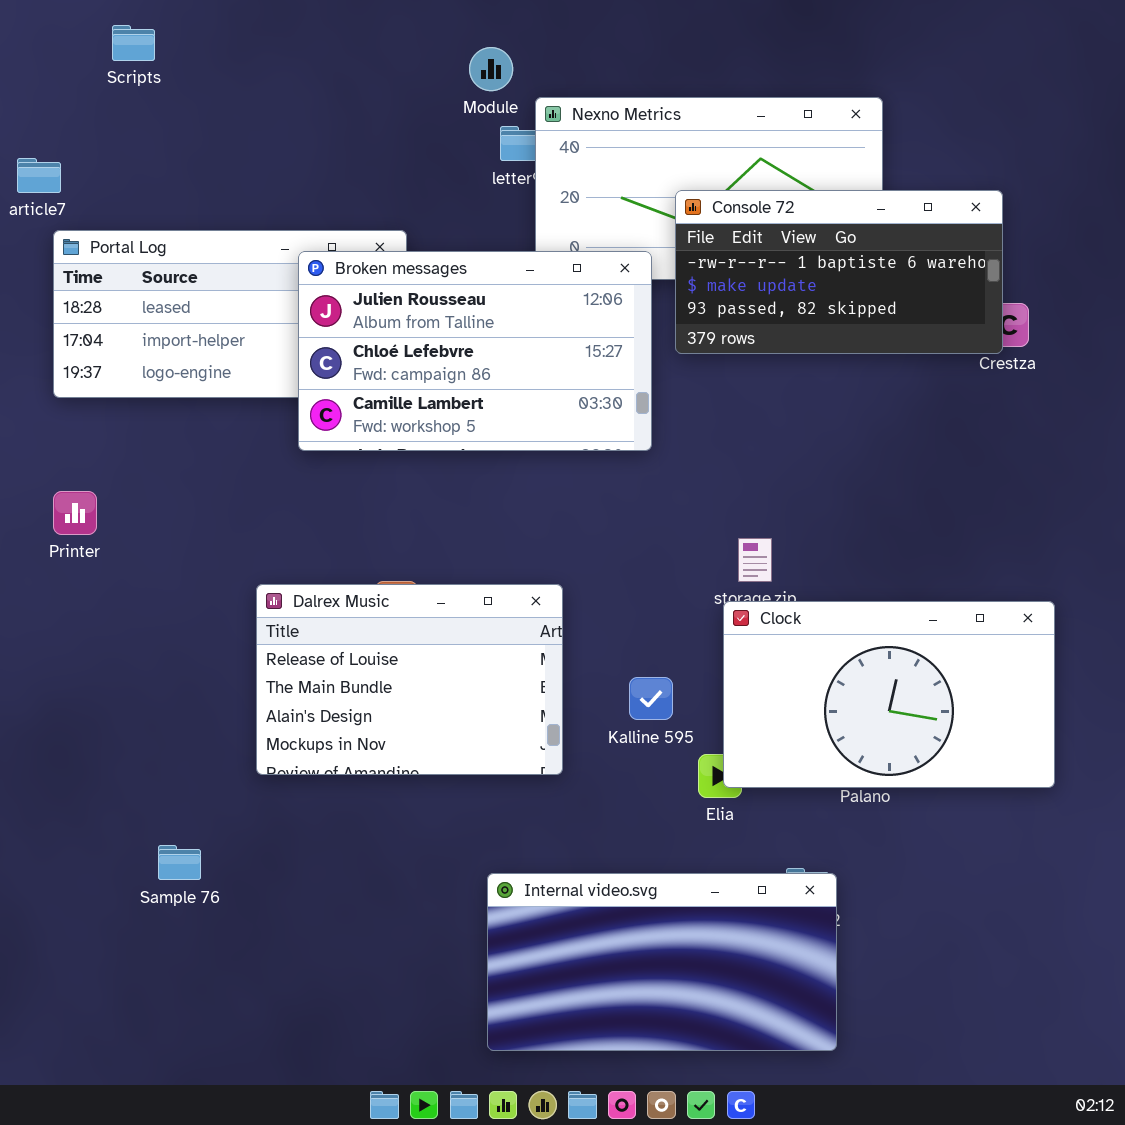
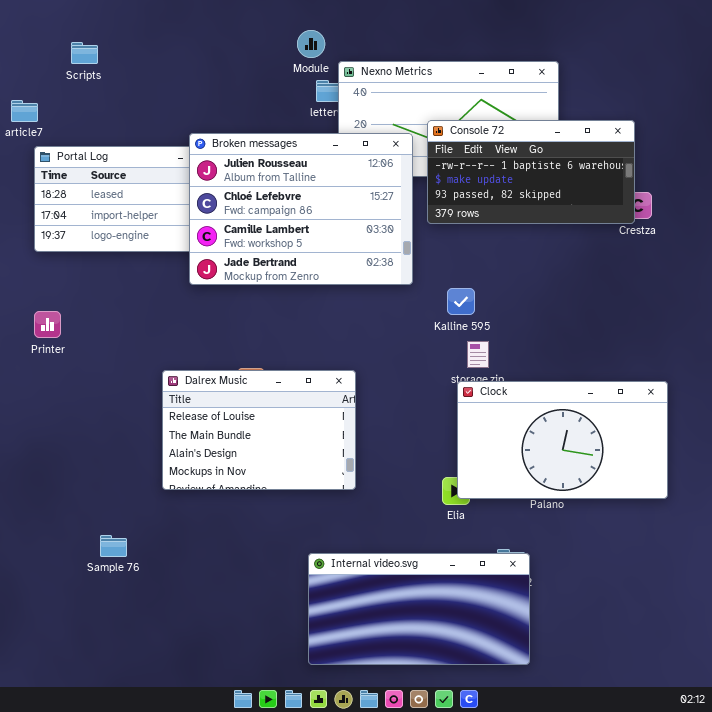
Scripts: [112,25,155,61] -> [71,42,98,64], moved
Broken messages: [298,251,652,451] -> [189,133,413,285], resized
Kalline 595: [629,677,673,720] -> [447,288,475,315], moved

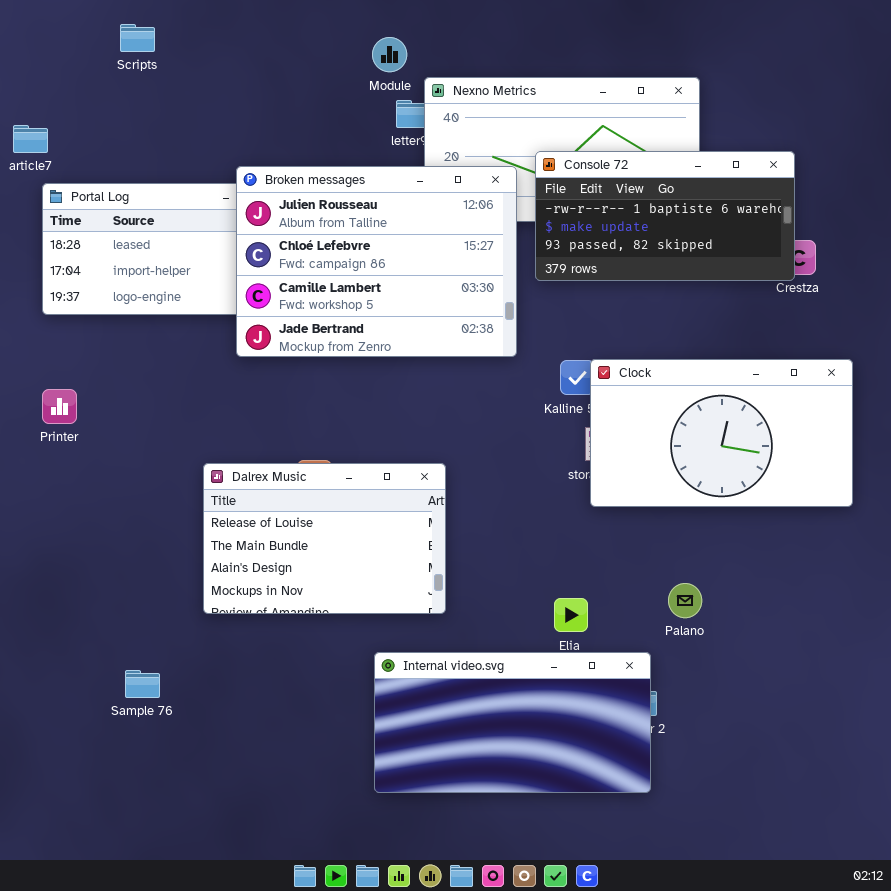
Scripts: [71,42,98,64] -> [120,24,155,52], moved
Clock: [457,381,668,499] -> [590,359,853,507], moved
Internal video.svg: [308,553,530,665] -> [374,652,651,793], moved

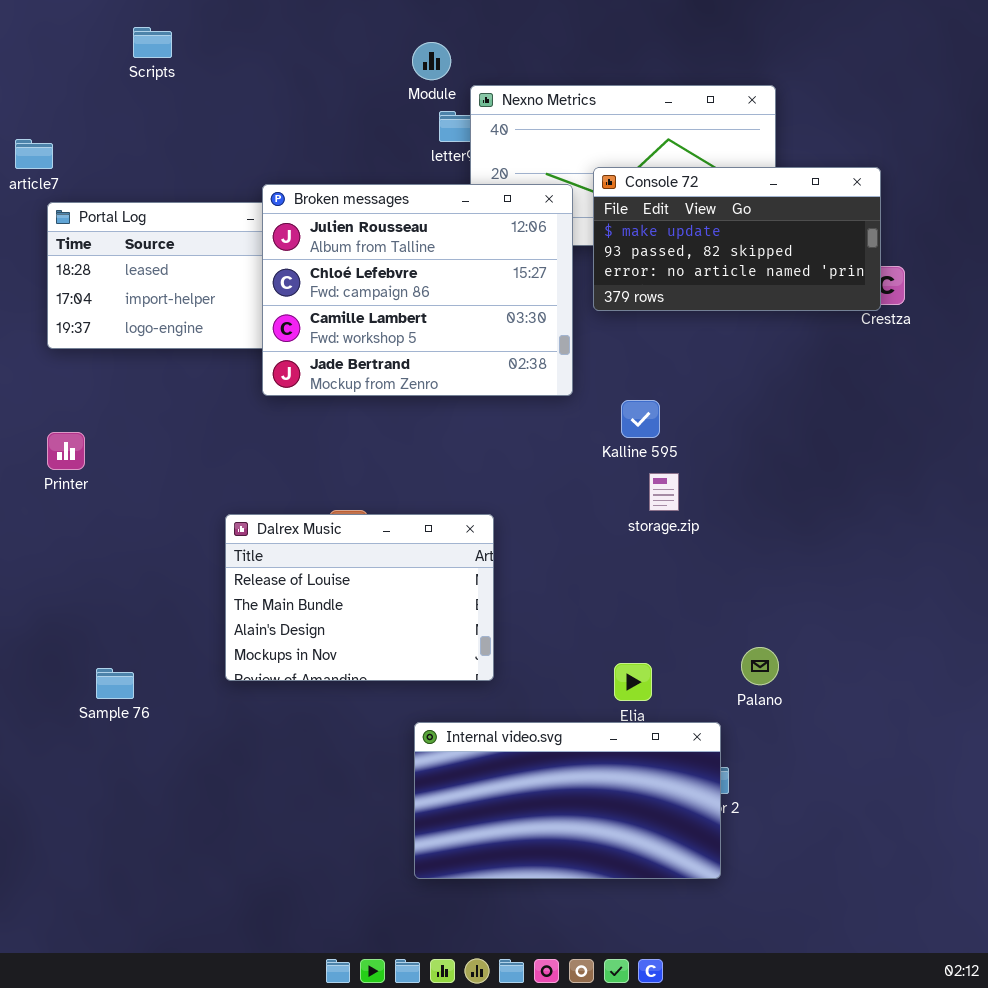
Console 72: [535,151,795,281] -> [593,167,881,311], scrolled down 1 row
Clock: [590,359,853,507] -> none, closed
Sample 76: [125,670,160,698] -> [96,668,134,699], moved

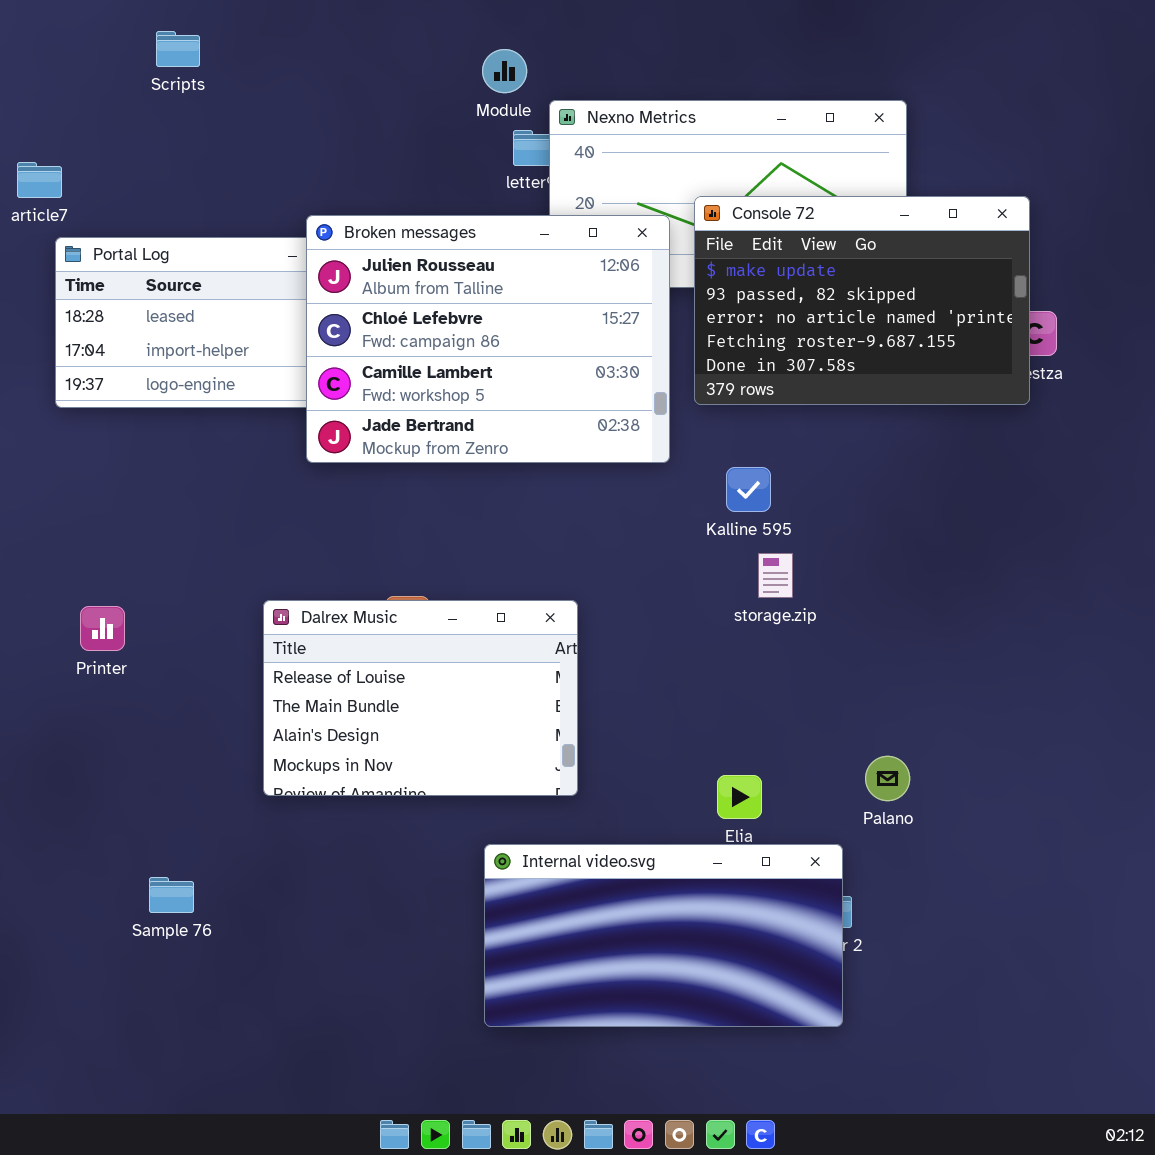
Console 72: [593,167,881,311] -> [694,196,1030,405], resized
Printer: [47,432,85,470] -> [80,606,125,651], moved
Sample 76: [96,668,134,699] -> [149,877,194,913], moved

